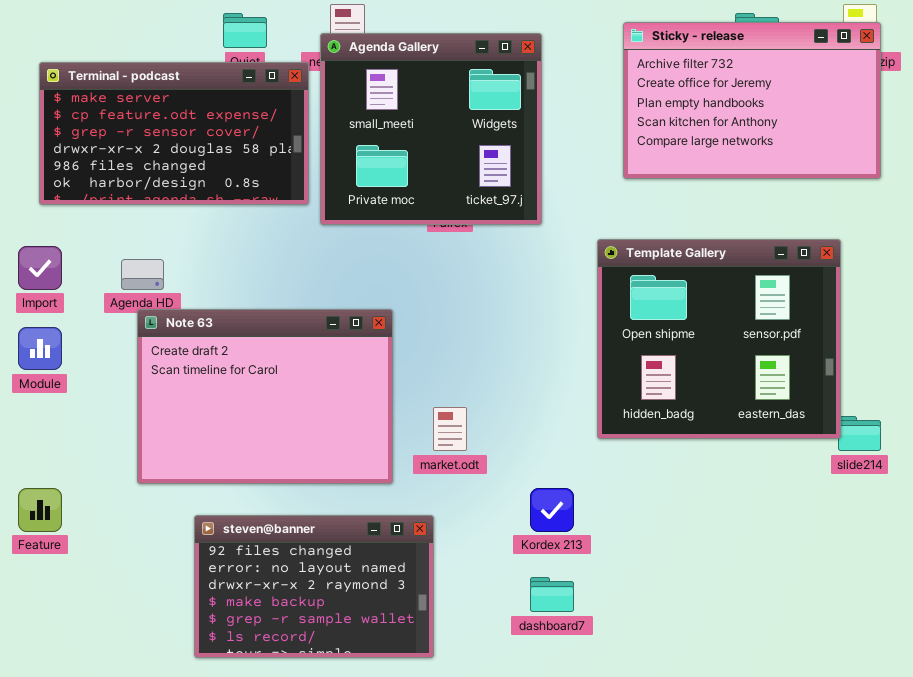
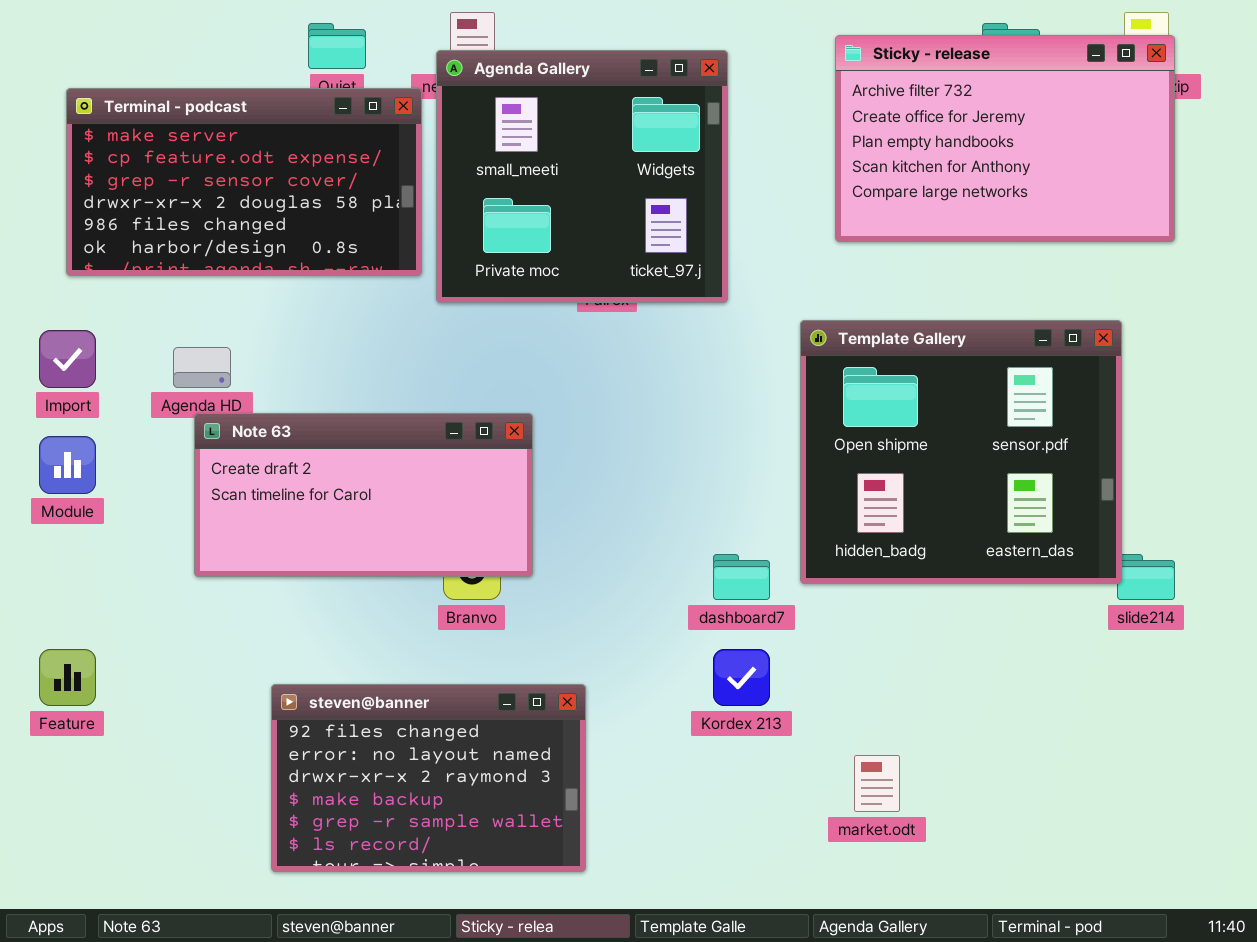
Note 63: [137,309,393,484] -> [194,413,533,577], resized
market.odt: [433,407,467,451] -> [854,755,900,812], moved
dashboard7: [530,577,574,612] -> [713,554,770,600], moved

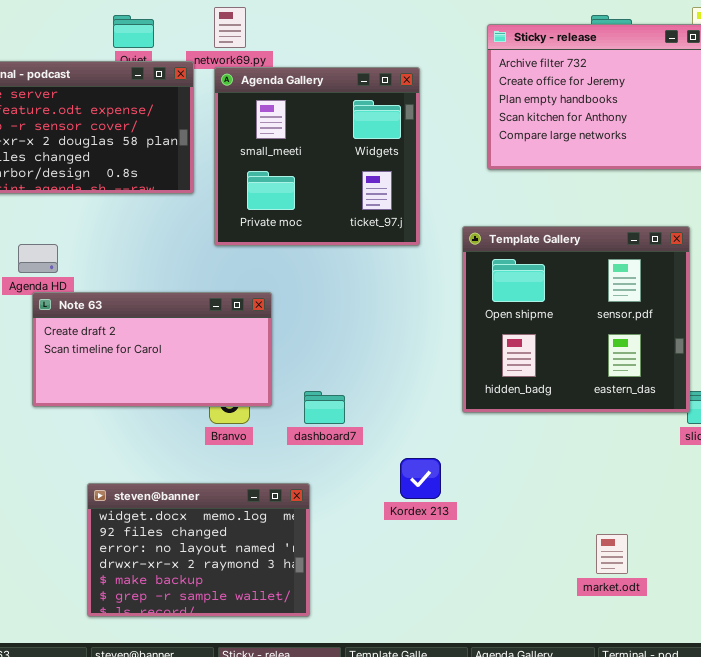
Agenda Gallery: [436,50,728,303] -> [214,67,420,246], moved
dashboard7: [713,554,770,600] -> [304,391,345,424], moved
steven@banner: [271,684,586,872] -> [87,483,310,617], scrolled up 1 row
market.odt: [854,755,900,812] -> [596,534,628,574], moved

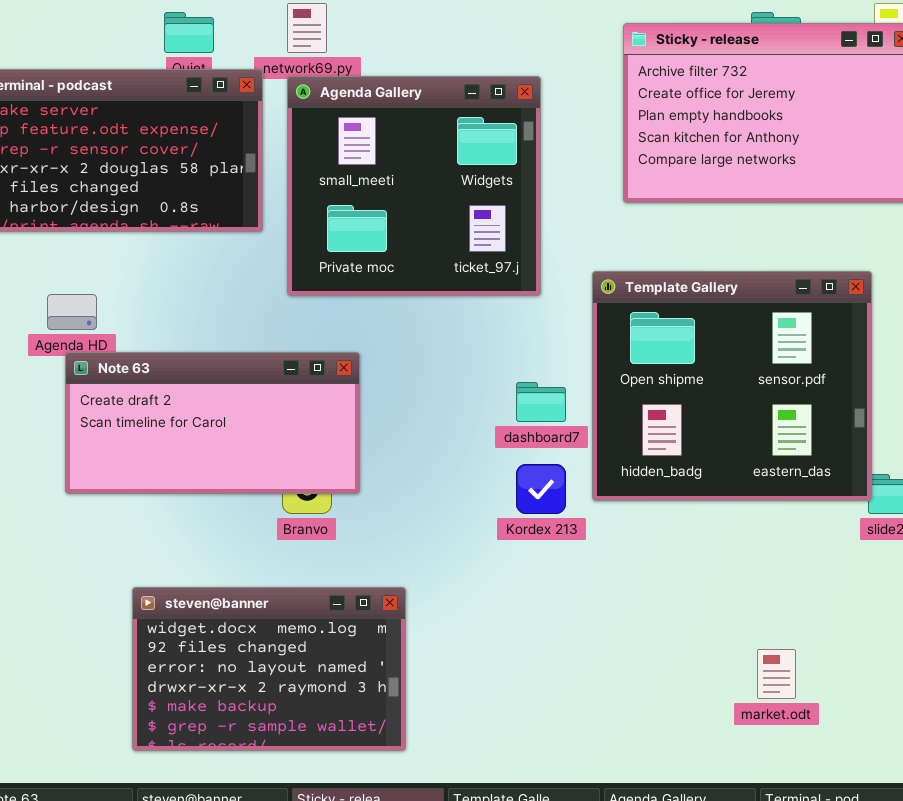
dashboard7: [304,391,345,424] -> [516,382,566,422], moved
Kordex 213: [400,458,441,499] -> [516,464,566,514], moved

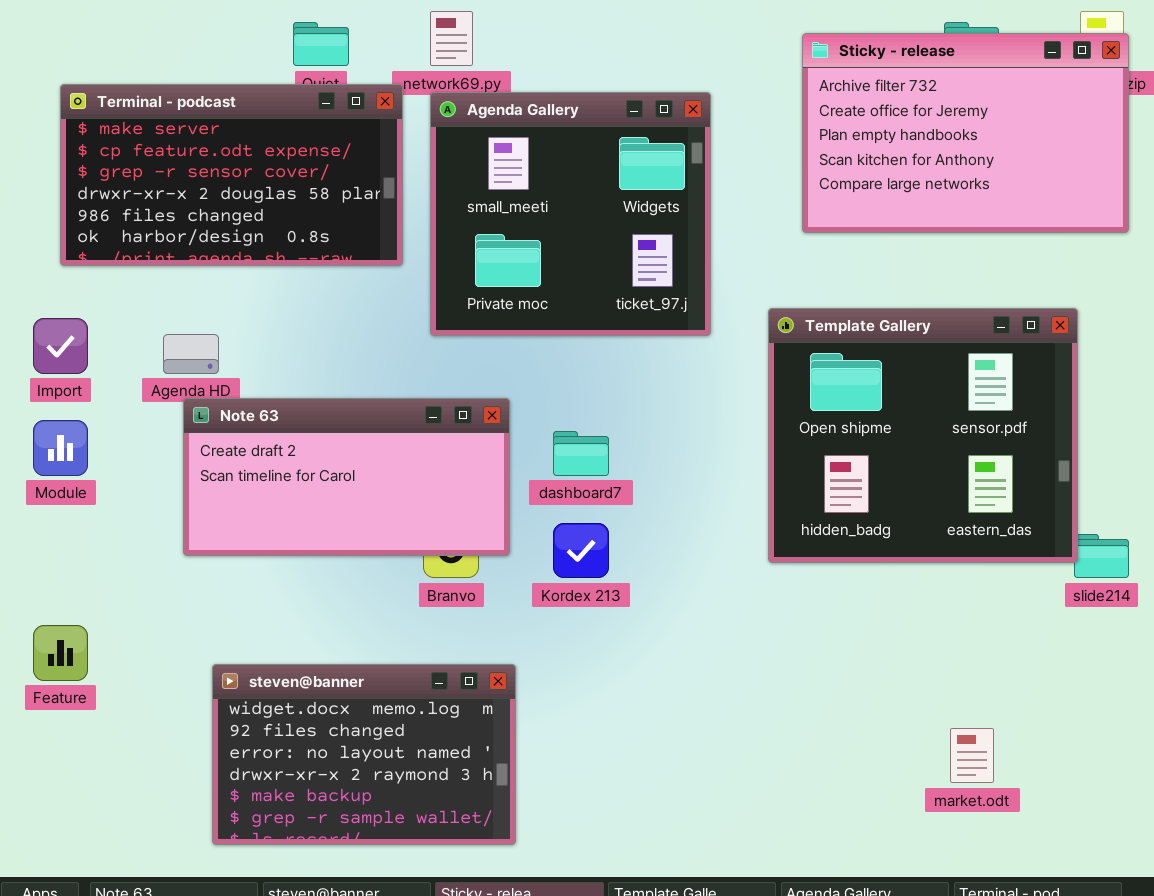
dashboard7: [516,382,566,422] -> [553,431,609,476], moved
Kordex 213: [516,464,566,514] -> [553,523,609,578], moved
steven@banner: [132,587,406,751] -> [212,664,516,845], moved

